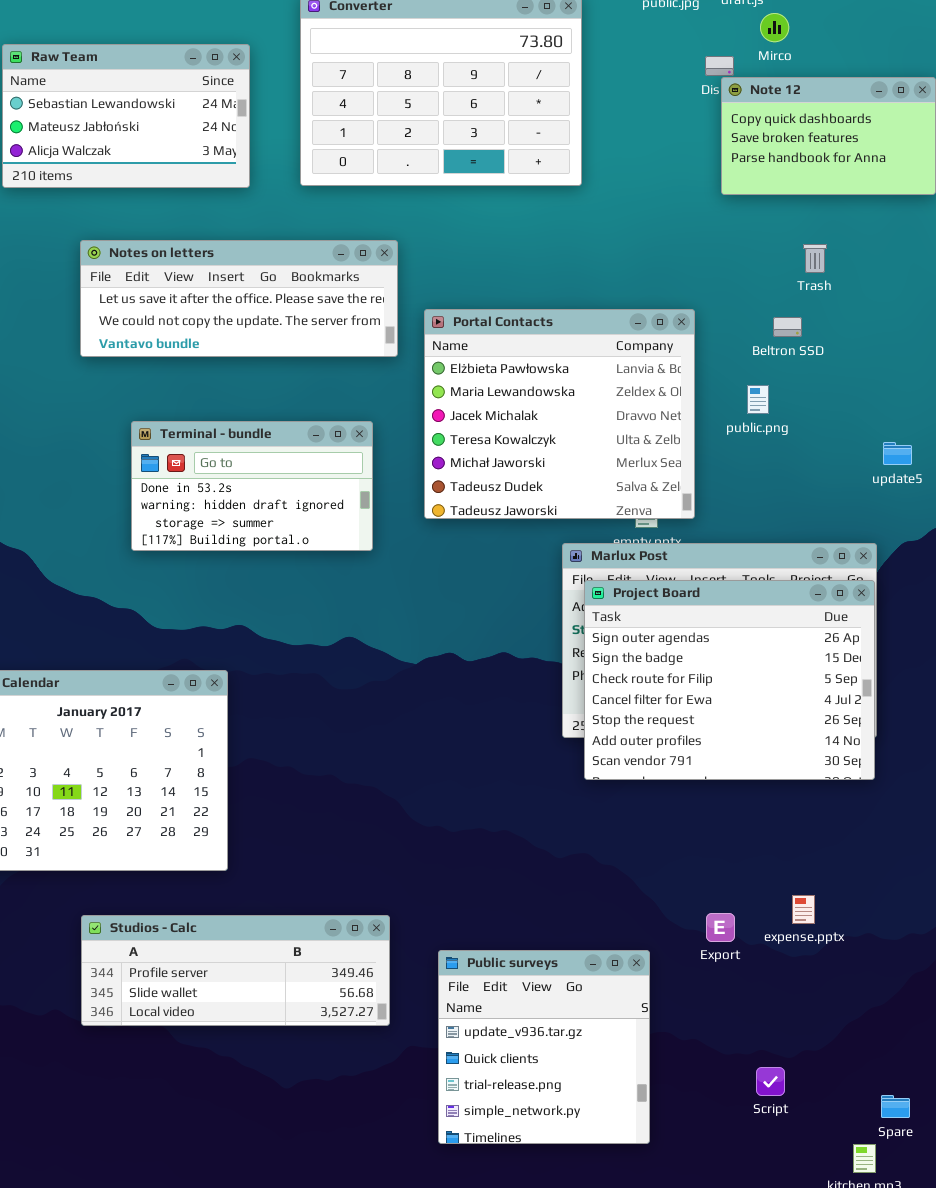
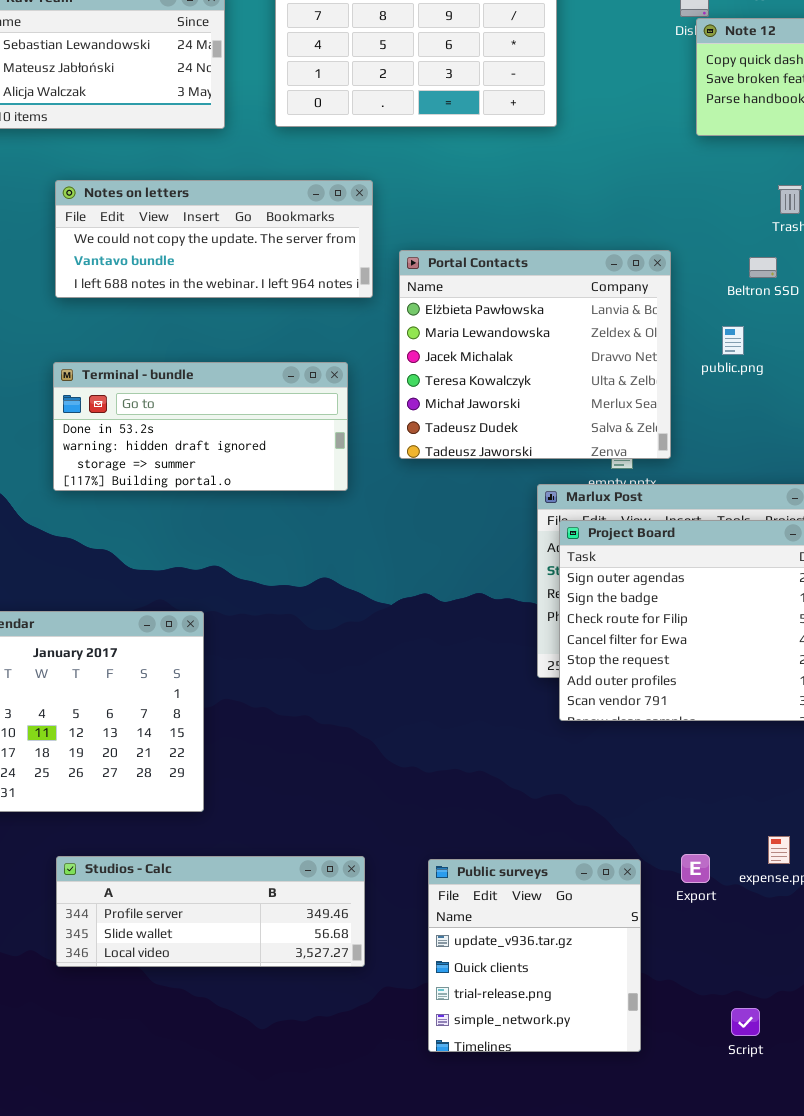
Notes on letters: [80,240,398,357] -> [55,180,373,298], scrolled down 1 row
Terminal - bundle: [131,421,373,551] -> [53,362,348,491], resized
Public surveys: [438,950,650,1144] -> [428,859,641,1052], moved

